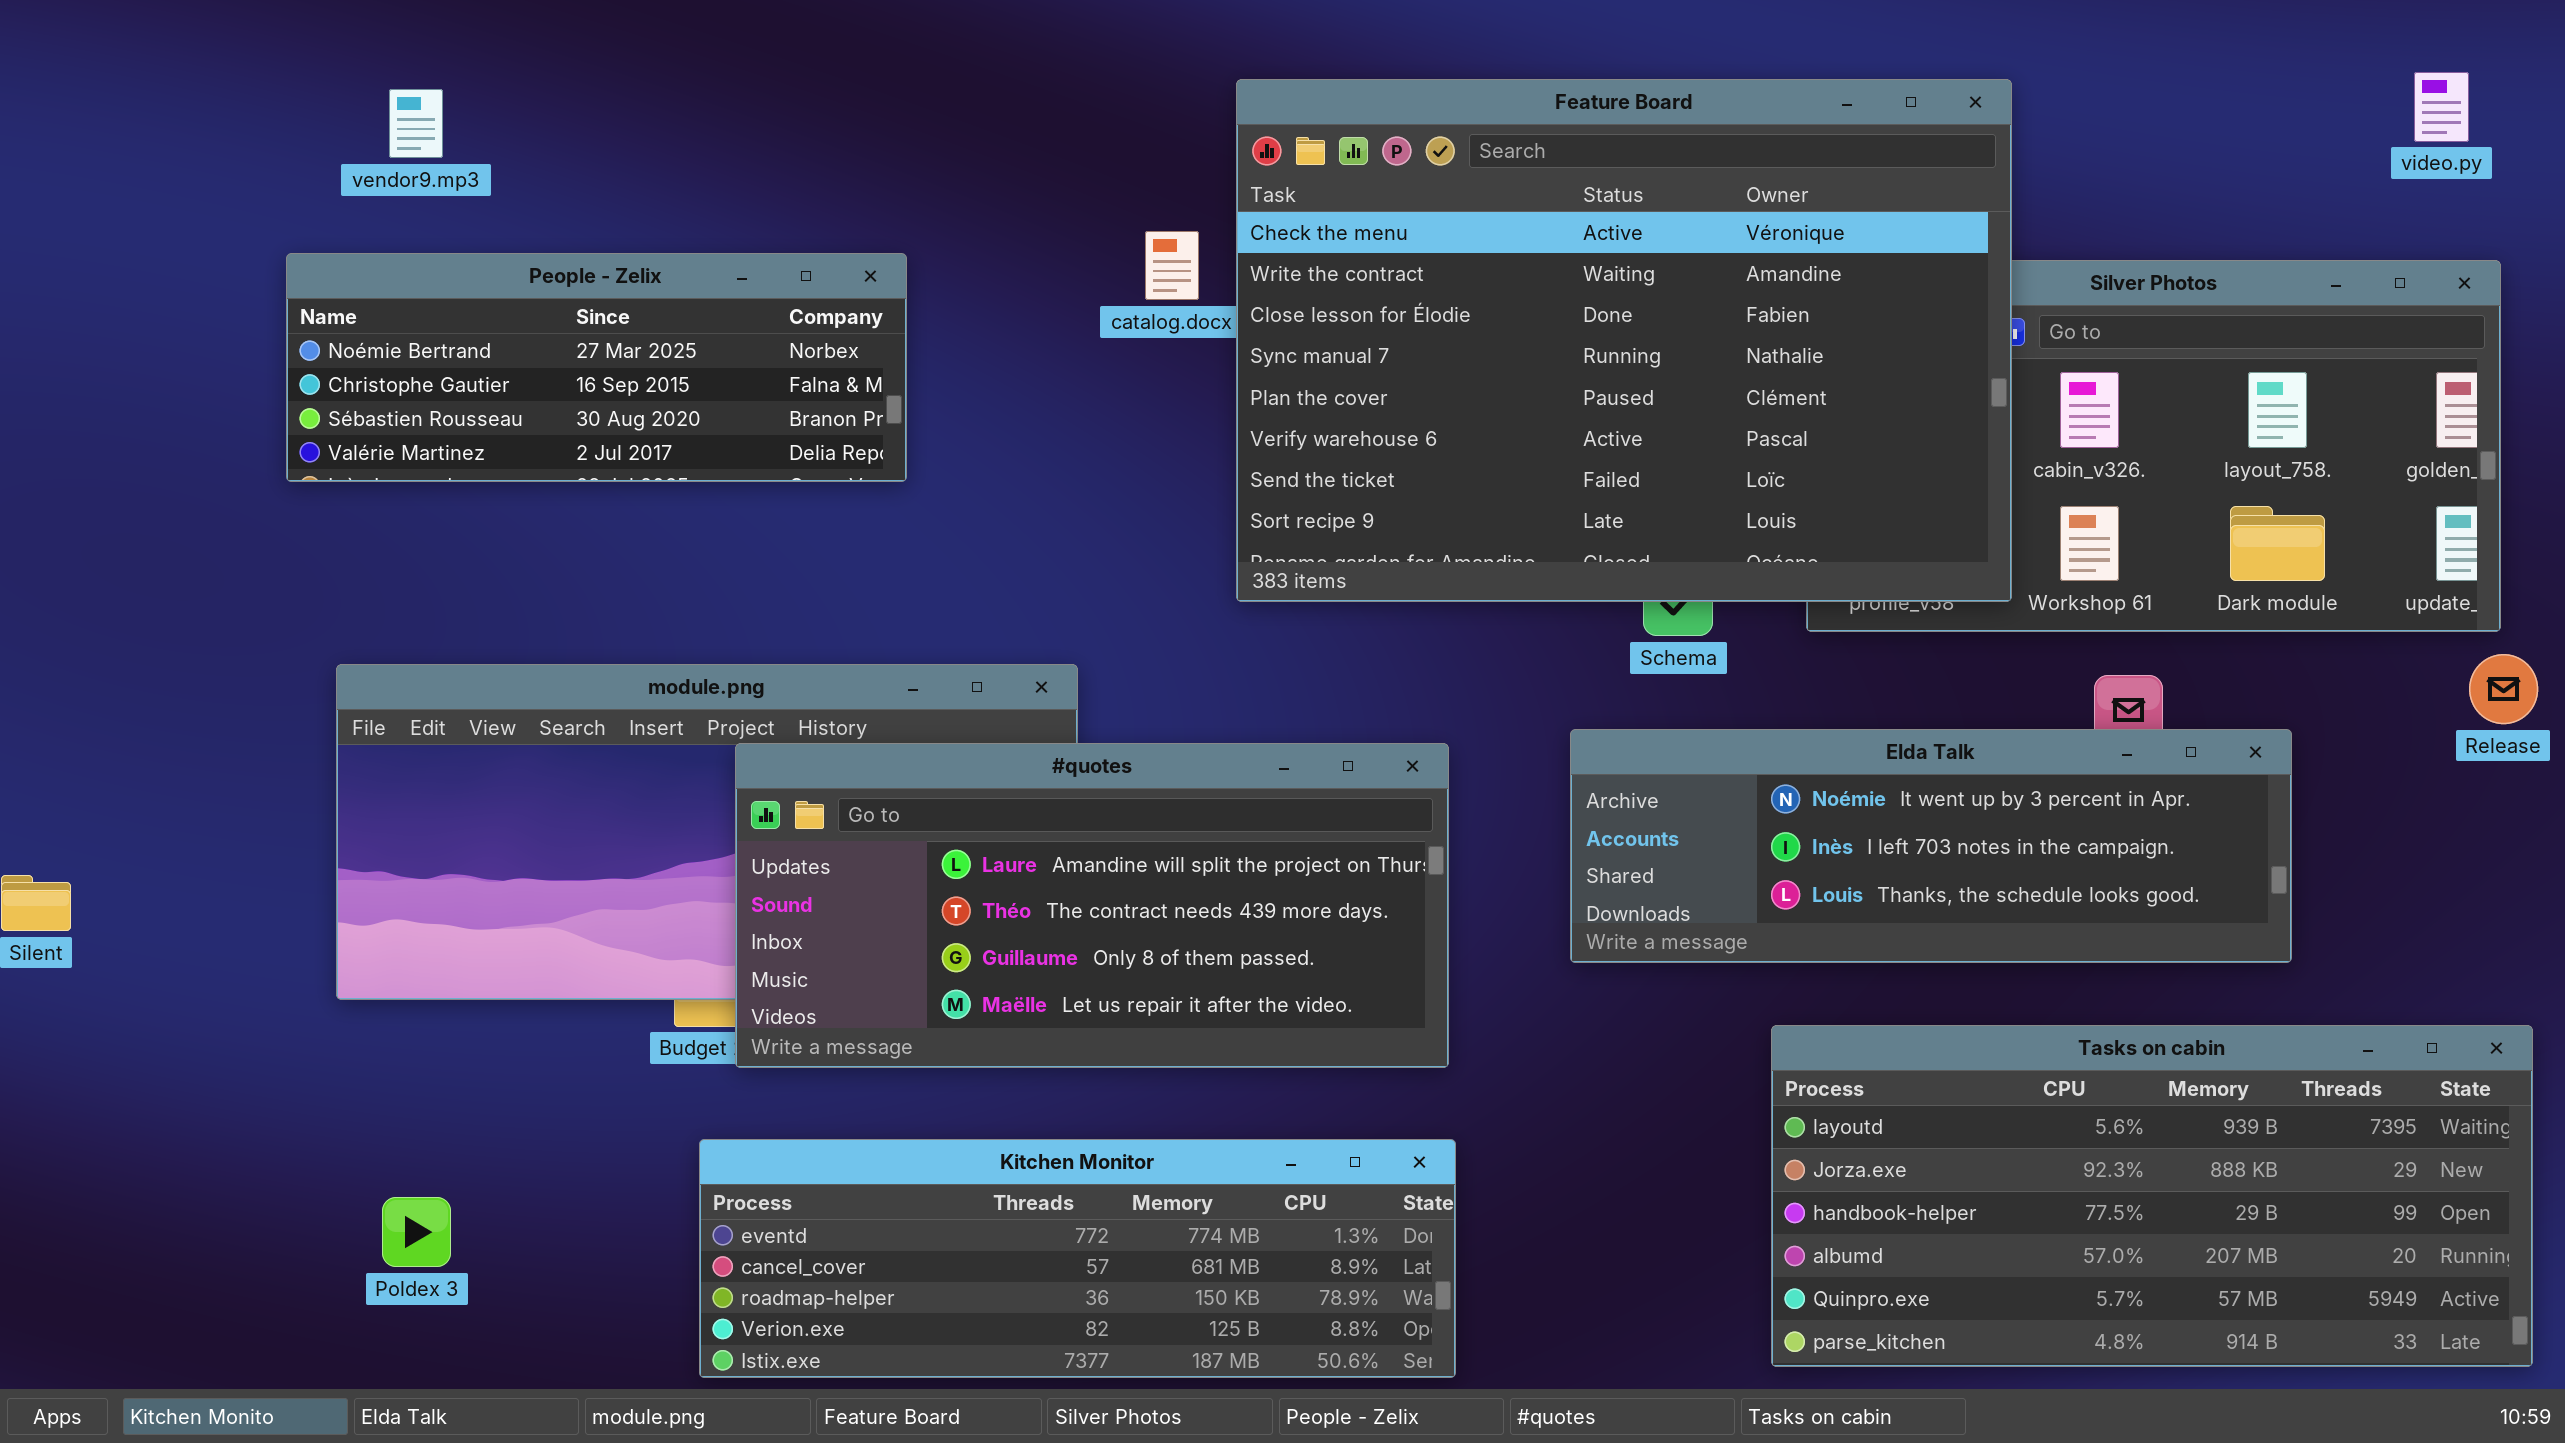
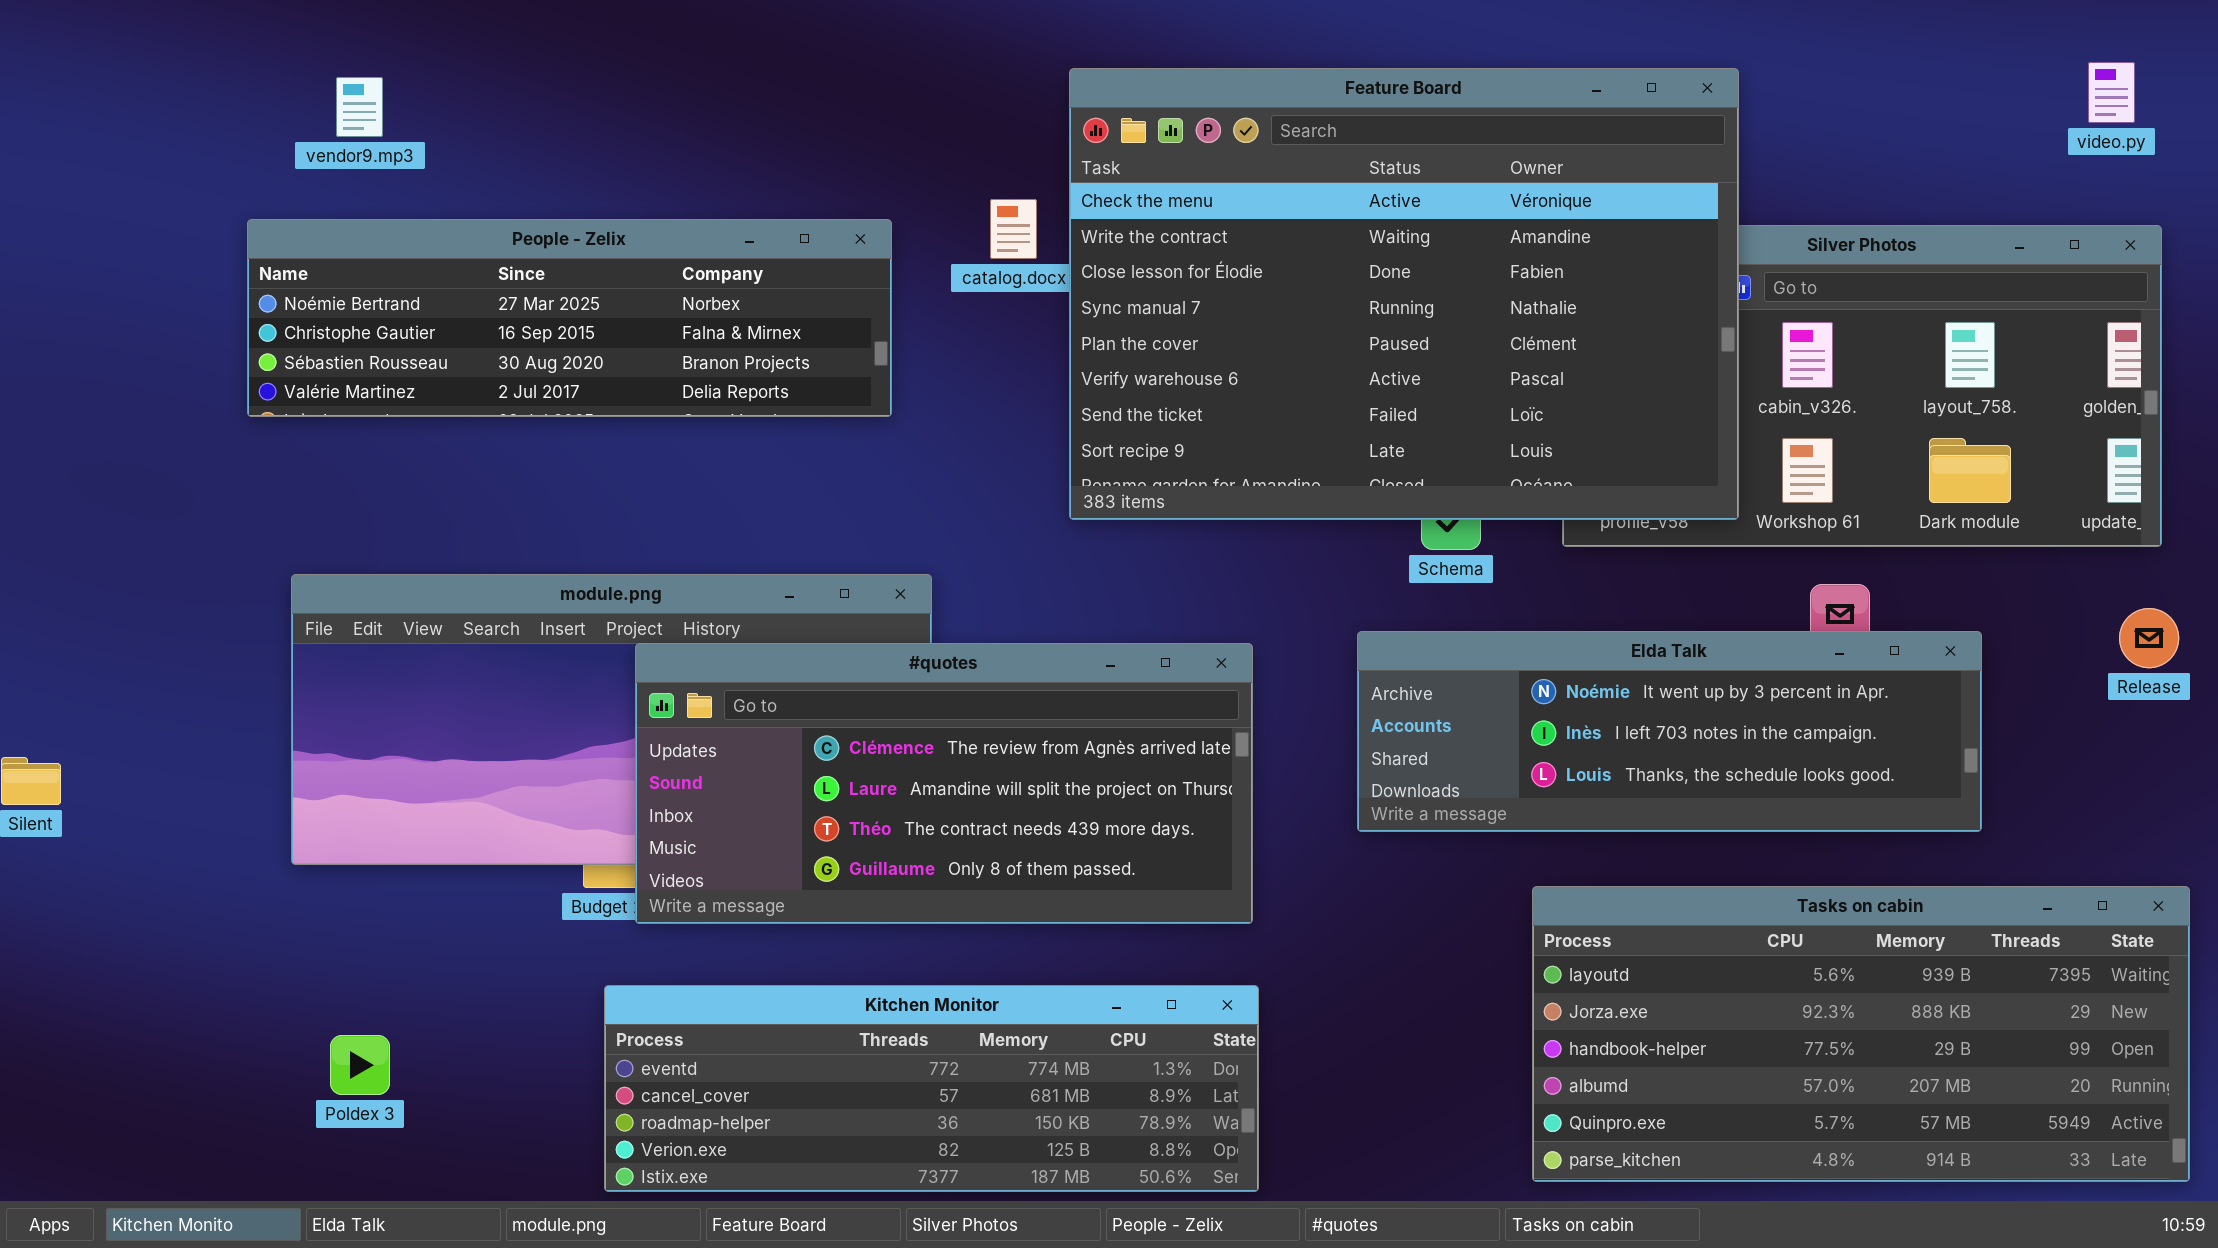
People - Zelix: [286,253,907,482] -> [247,219,892,417], resized
Release: [2469,654,2538,724] -> [2119,608,2179,668], moved
#quotes: [735,743,1449,1068] -> [635,643,1253,924], scrolled up 1 row

